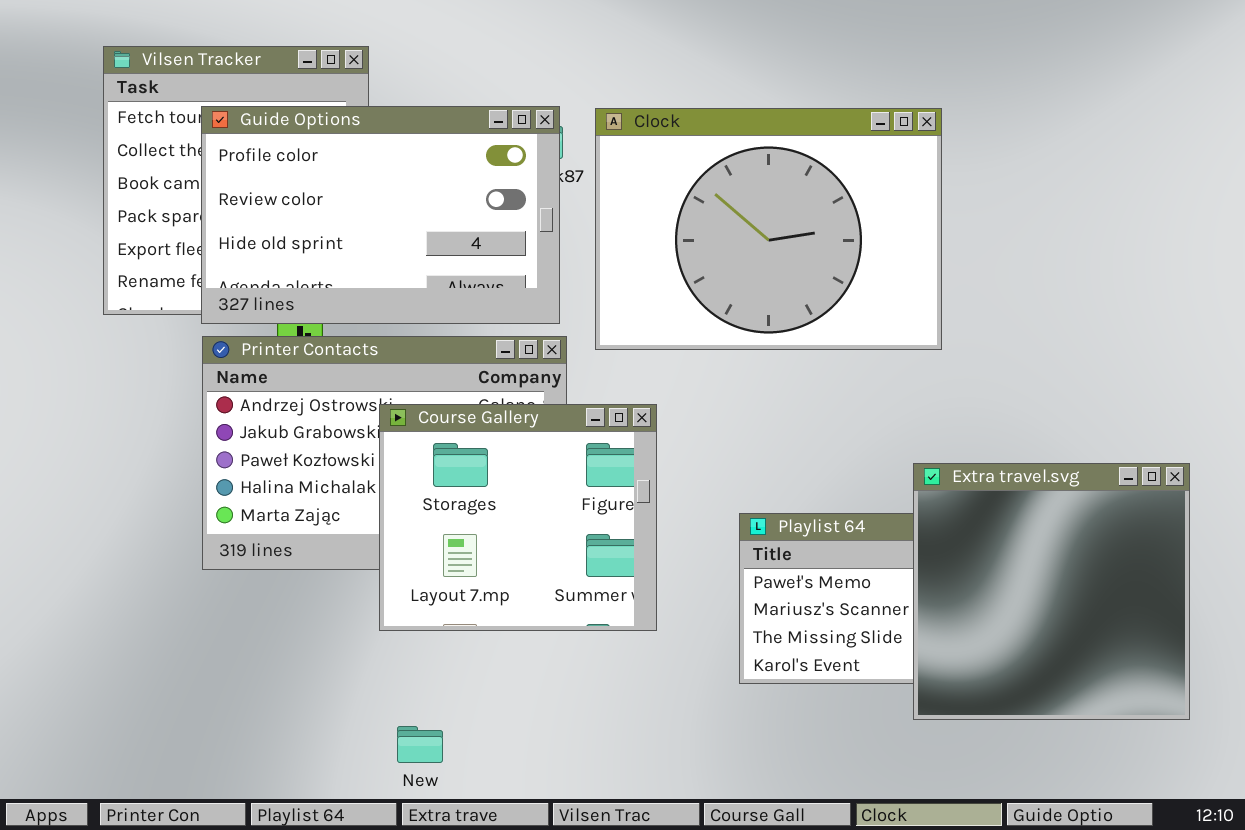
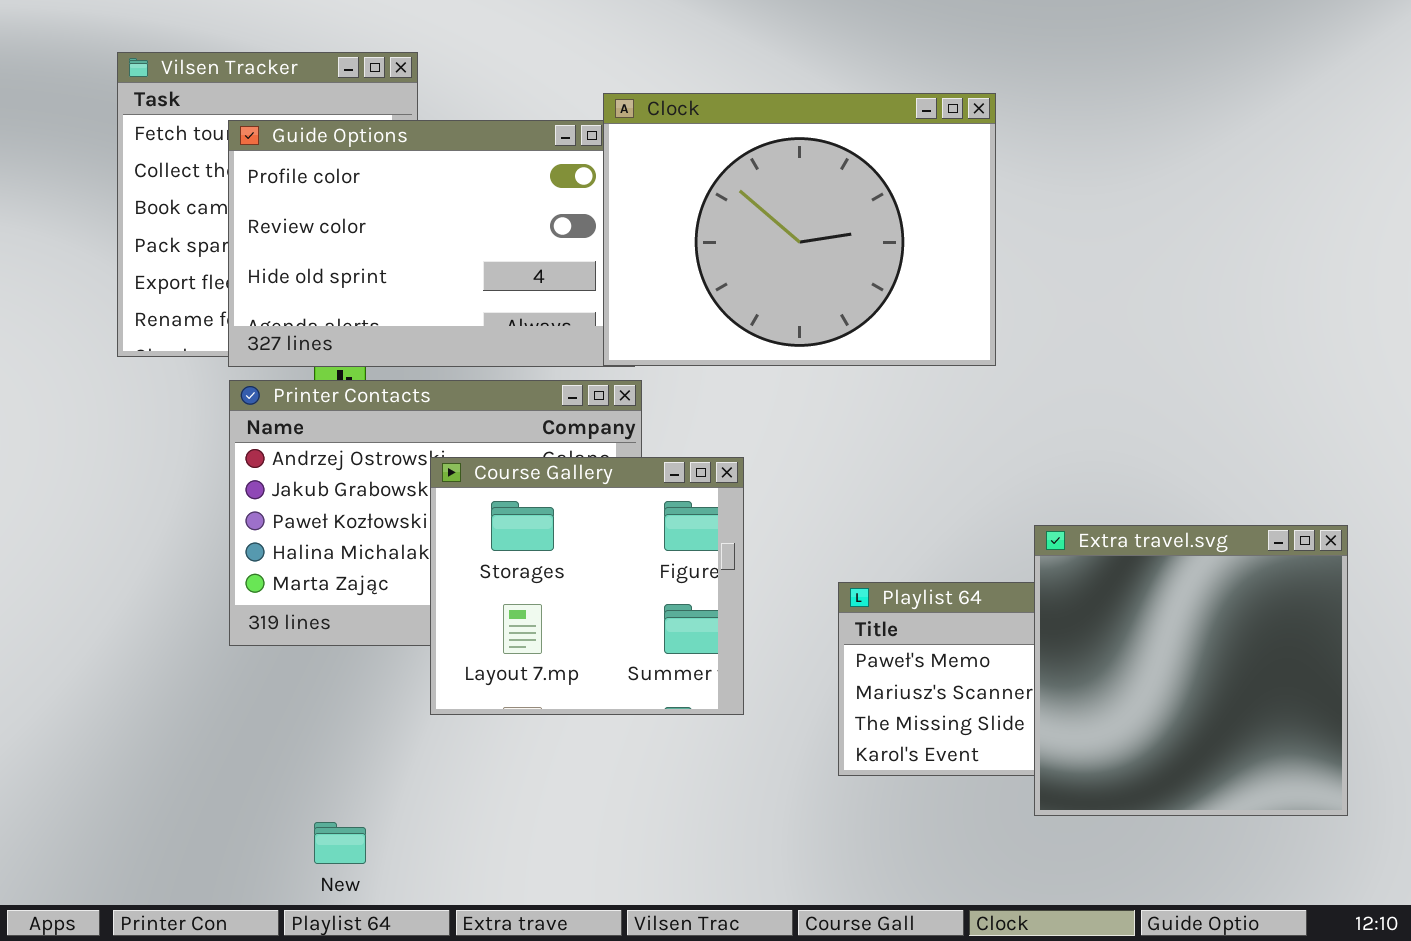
Clock: [595,108,942,350] -> [603,93,996,366], moved
New: [397,726,443,763] -> [314,822,366,864], moved

